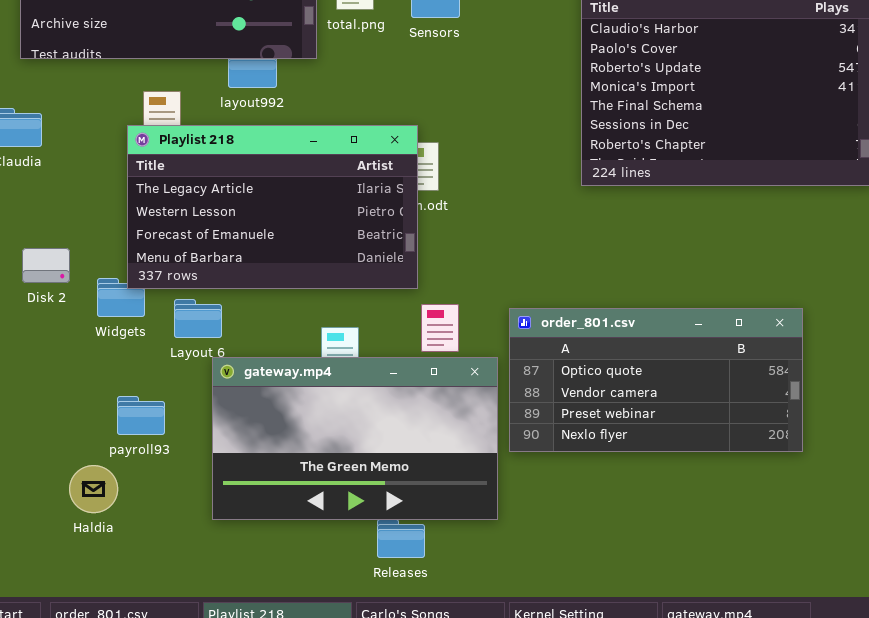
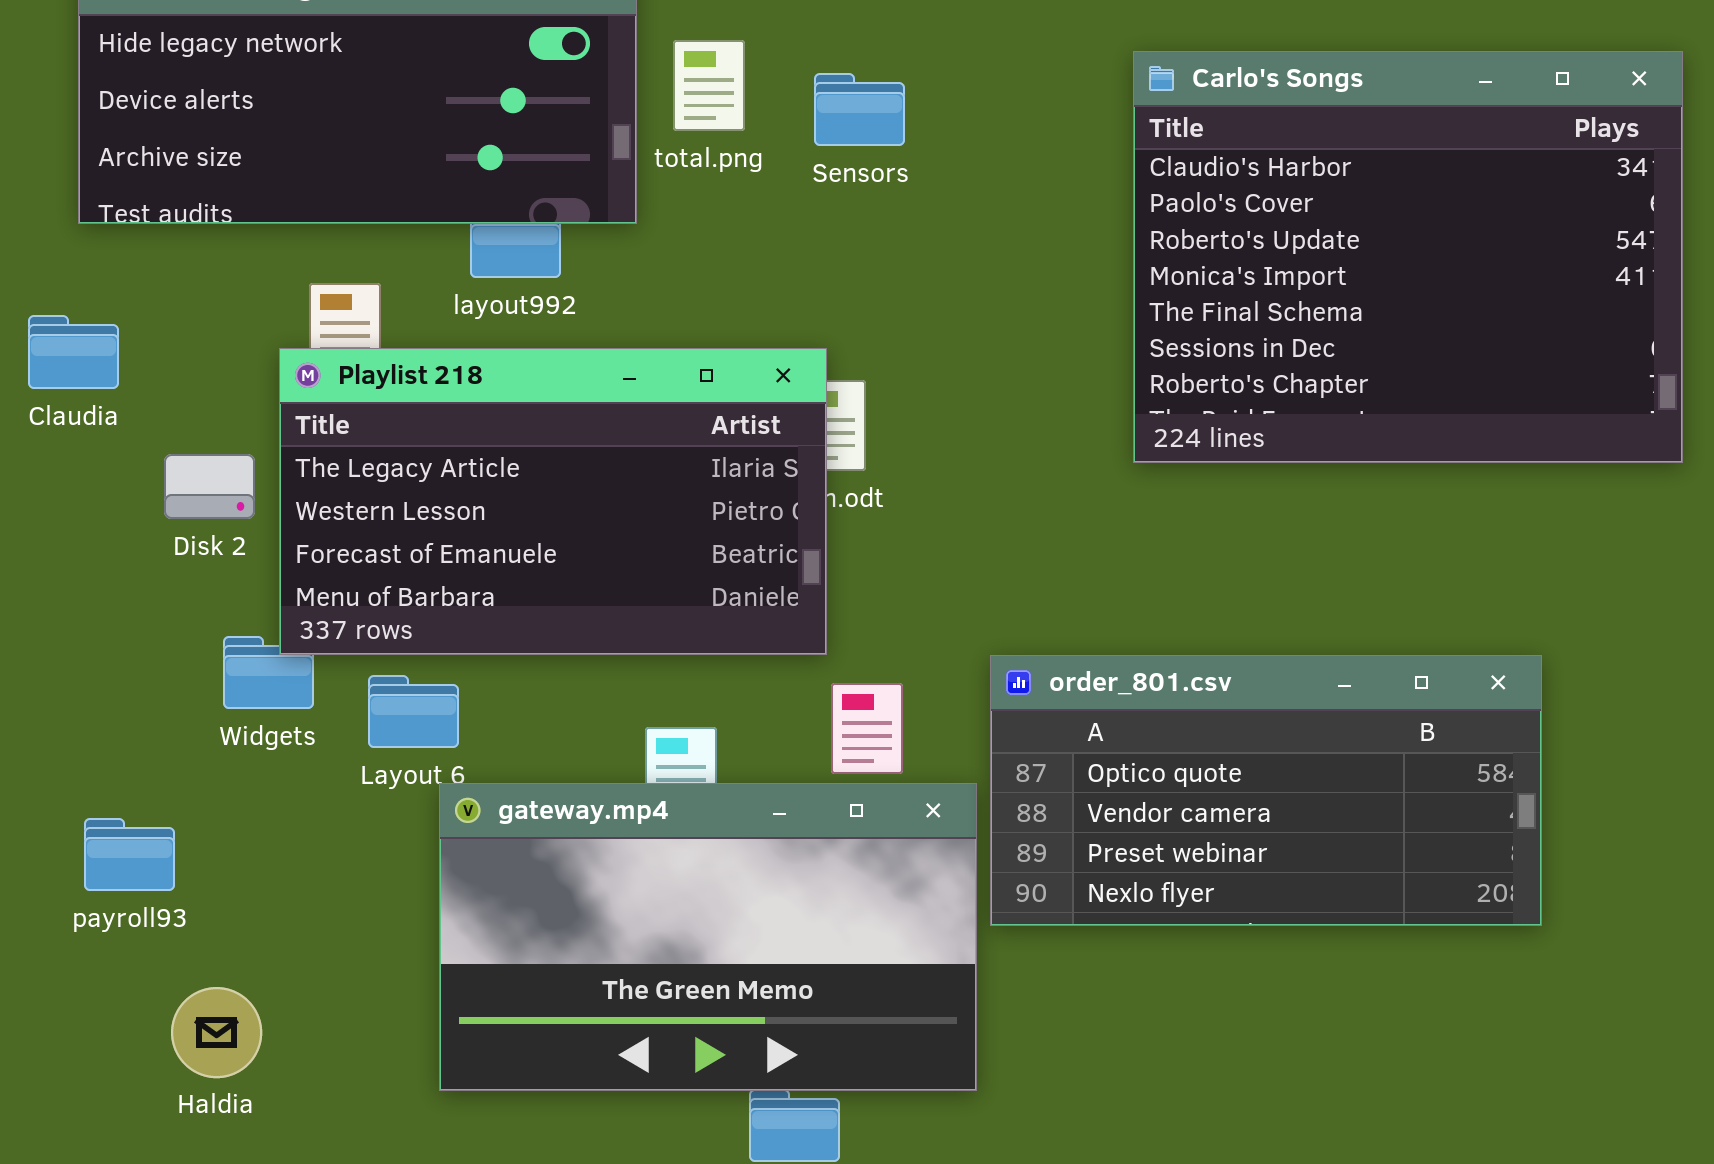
Disk 2: [22,248,70,283] -> [164,454,255,519], moved
order_801.csv: [509,308,803,452] -> [990,655,1542,926], moved
payroll93: [117,396,165,435] -> [84,818,175,891], moved

